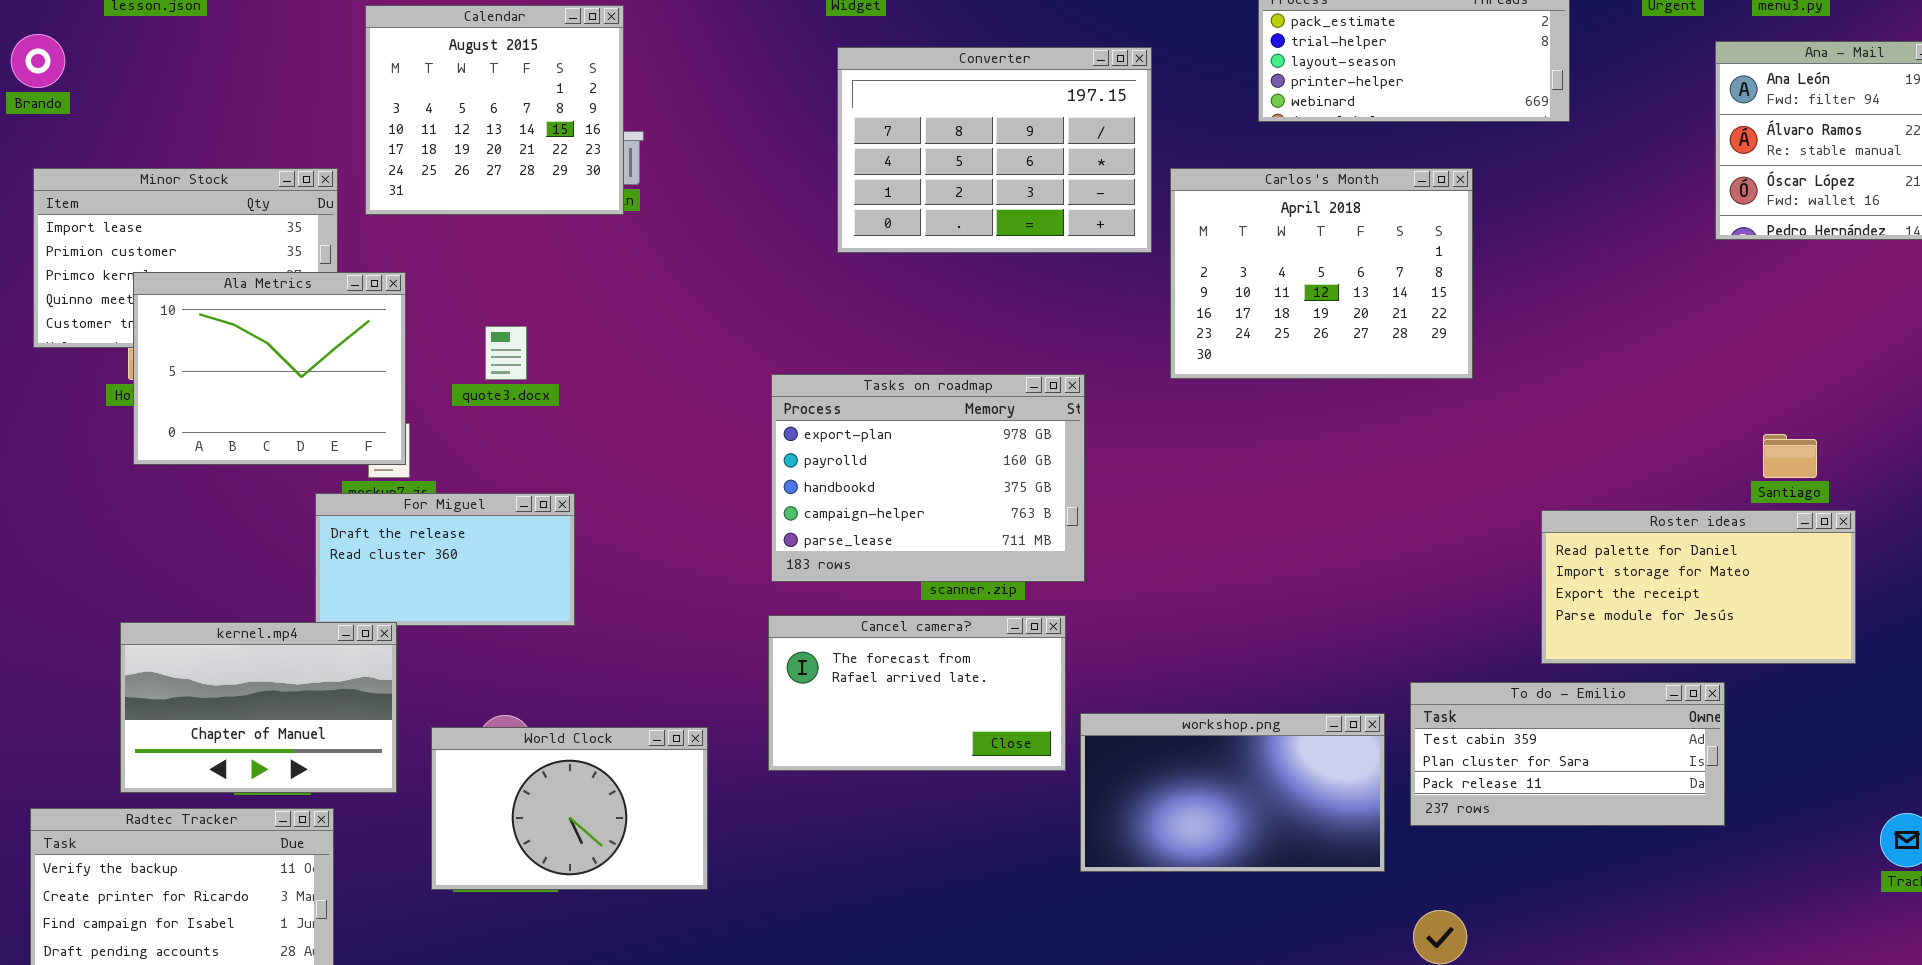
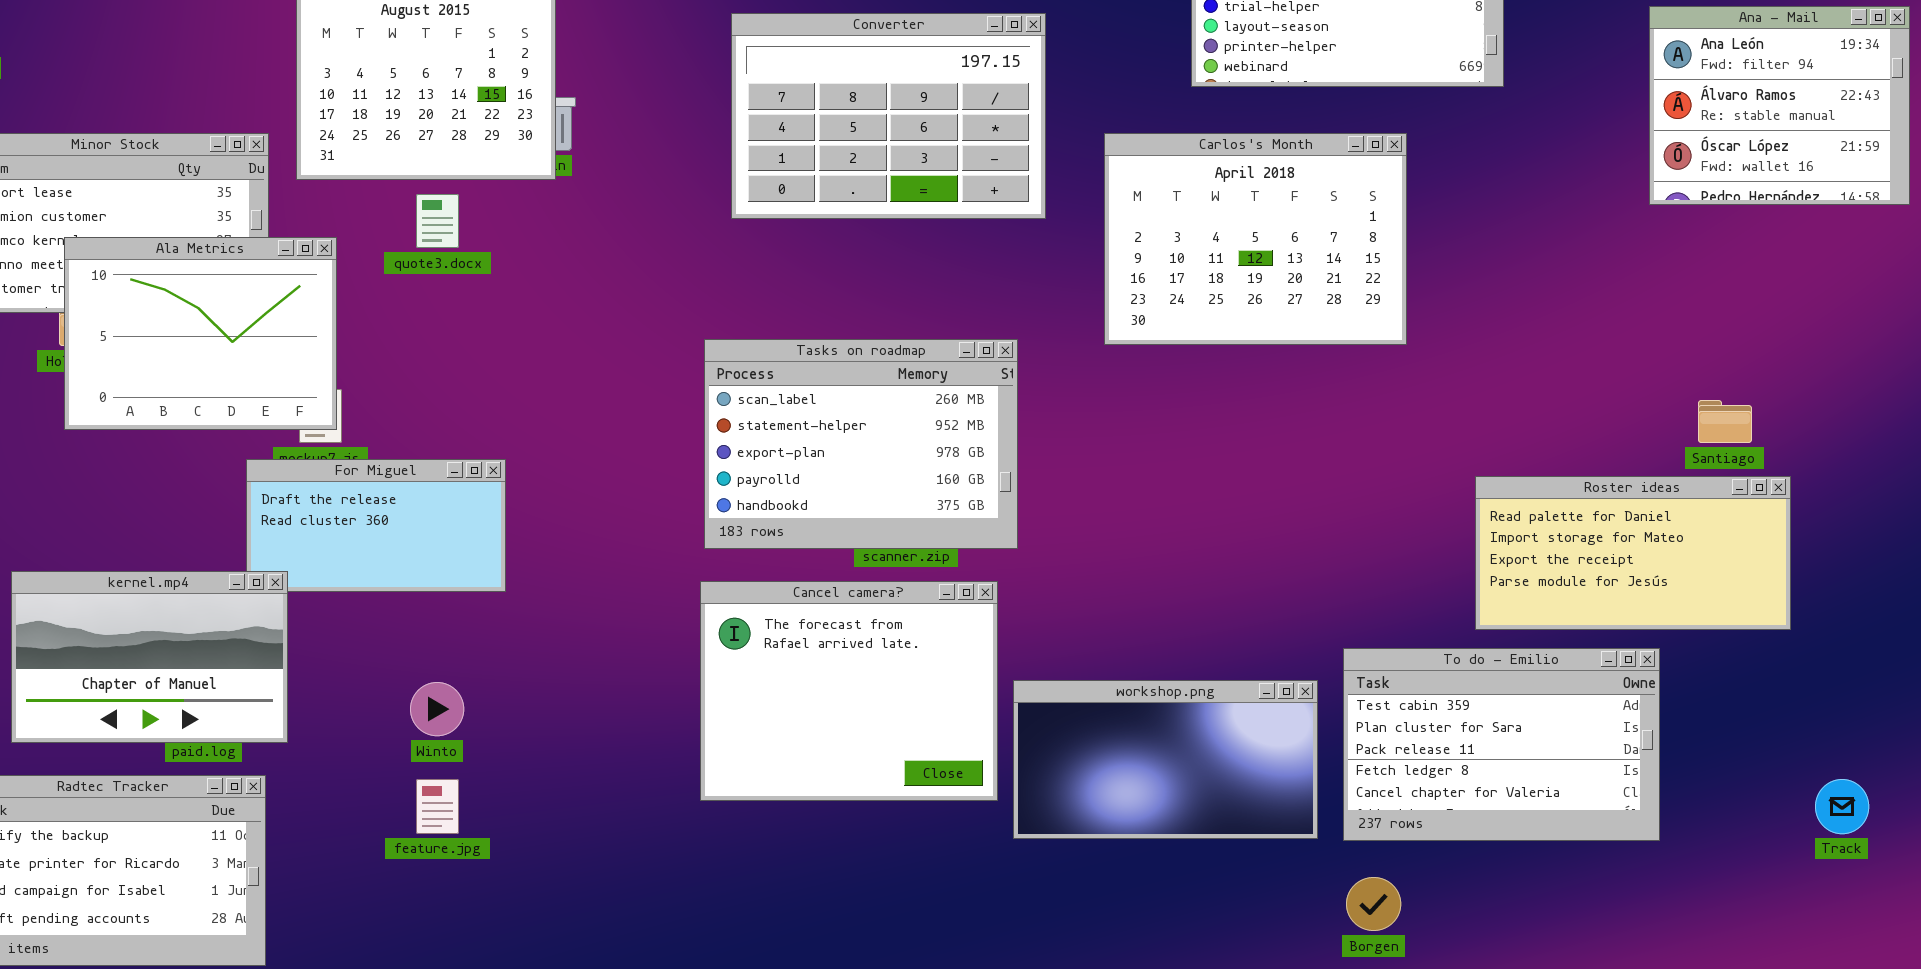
Converter: [837,47,1152,253] -> [731,13,1046,219], moved
quote3.docx: [485,326,527,380] -> [416,194,459,248], moved
Tasks on roadmap: [771,374,1085,582] -> [704,339,1018,549], scrolled up 2 rows
Cancel camera?: [768,615,1066,771] -> [700,581,998,801], resized
kernel.mp4: [120,622,397,793] -> [11,571,288,743], moved
To do - Emilio: [1410,682,1725,826] -> [1343,648,1660,841], resized
World Clock: [431,727,708,890] -> none, closed

